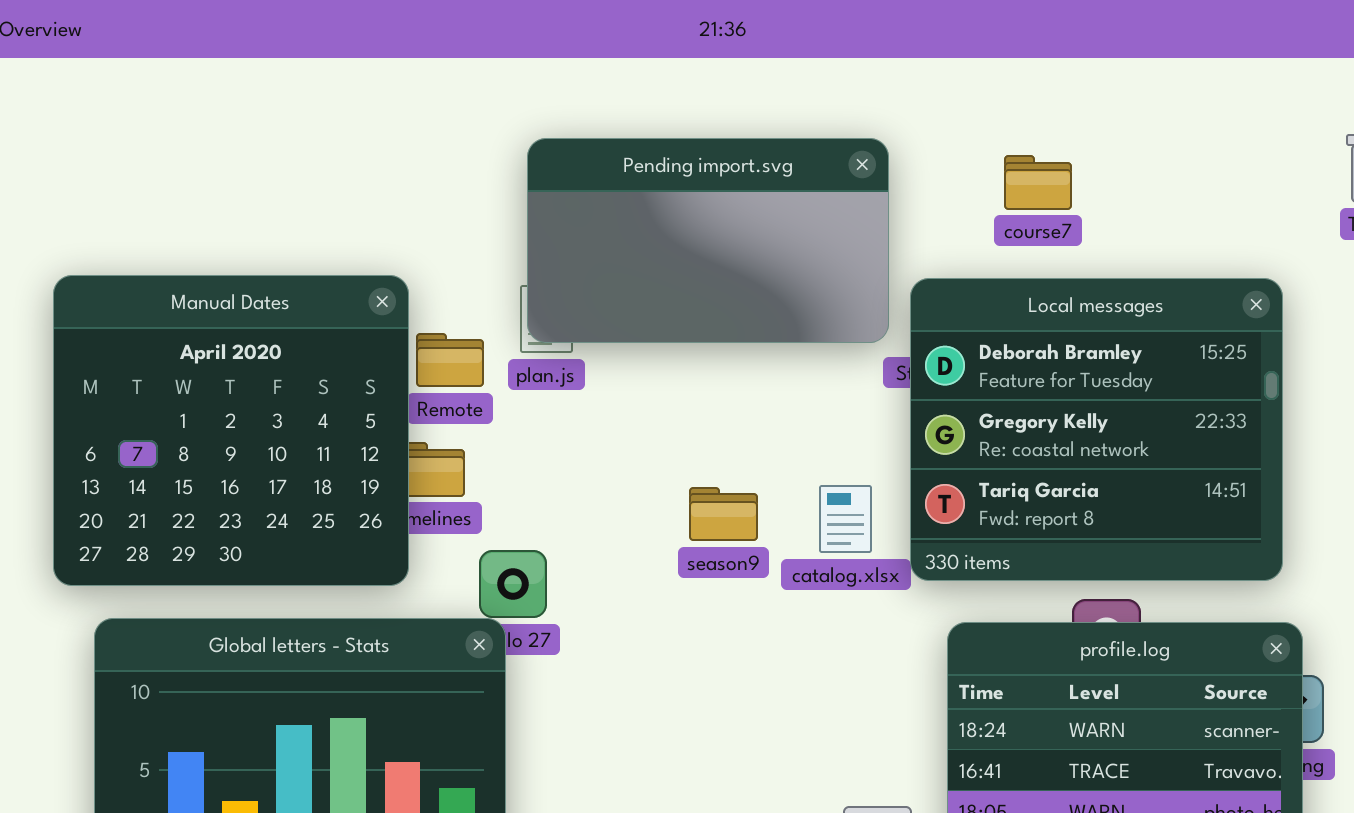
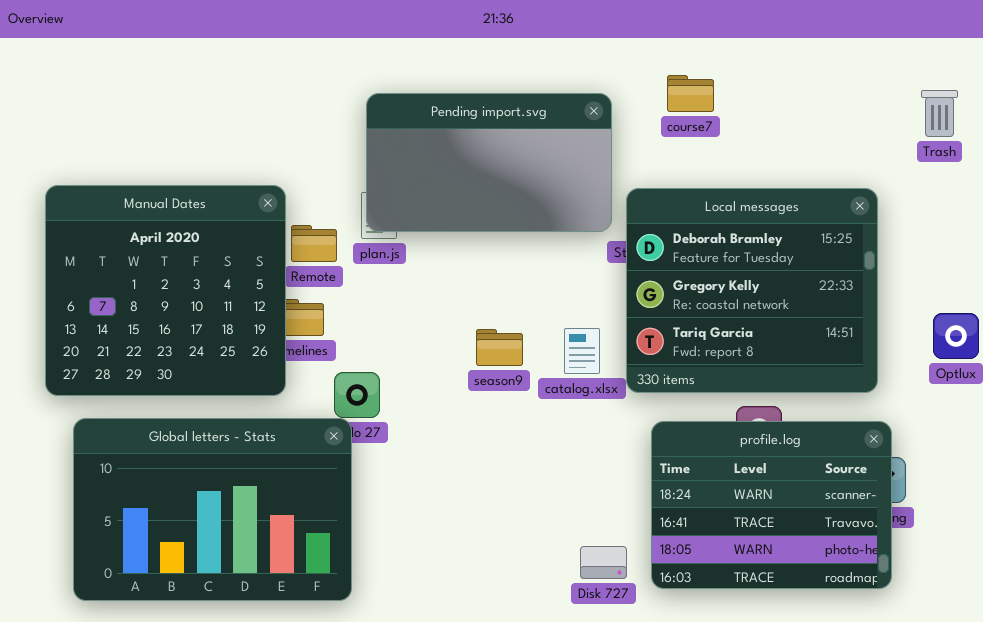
course7: [1004,155,1072,210] -> [667,75,714,112], moved

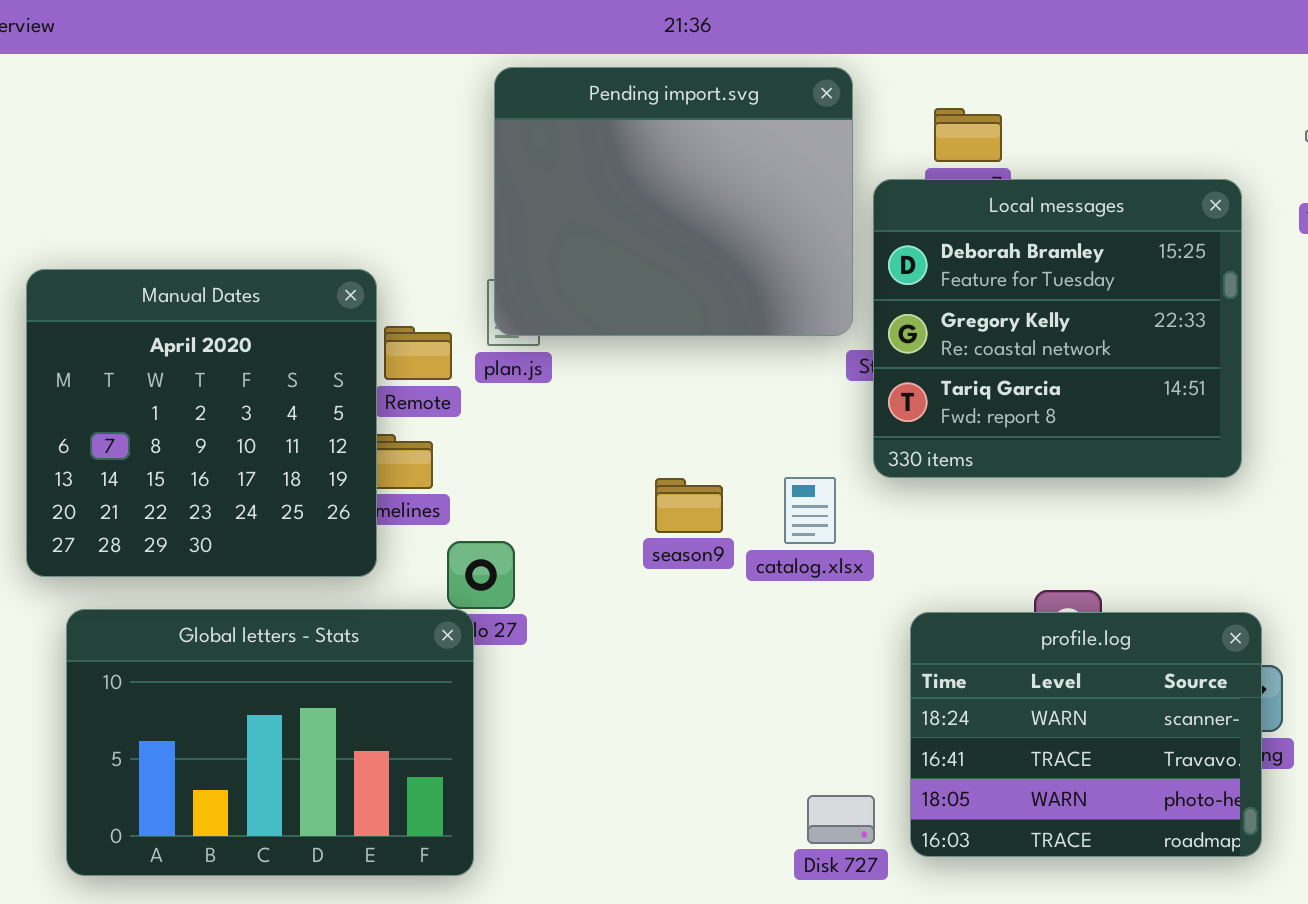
Pending import.svg: [366,93,612,232] -> [494,67,853,336], resized
Local messages: [626,188,878,393] -> [873,179,1242,478], moved

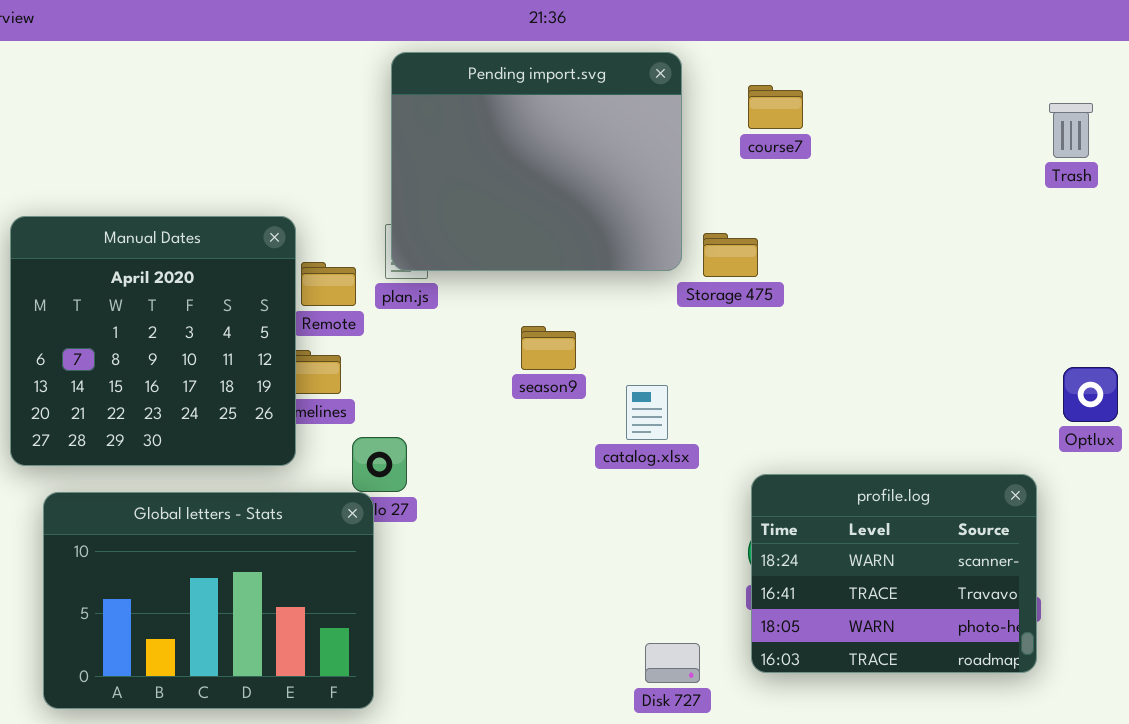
Local messages: [873,179,1242,478] -> none, closed
season9: [655,478,723,533] -> [521,326,576,370], moved
profile.log: [910,612,1262,857] -> [751,474,1037,673], moved

